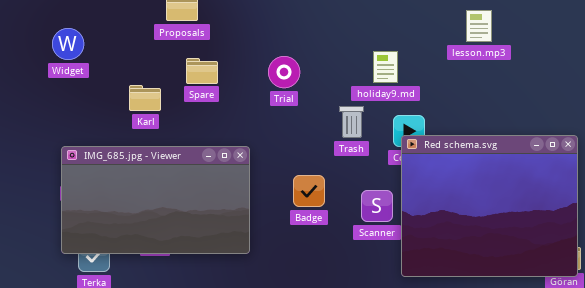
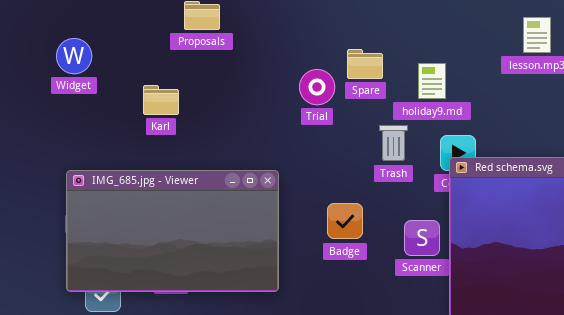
Spare: [186,58,218,84] -> [347,49,383,79], moved
Karl: [129,85,161,111] -> [143,85,179,115], moved

